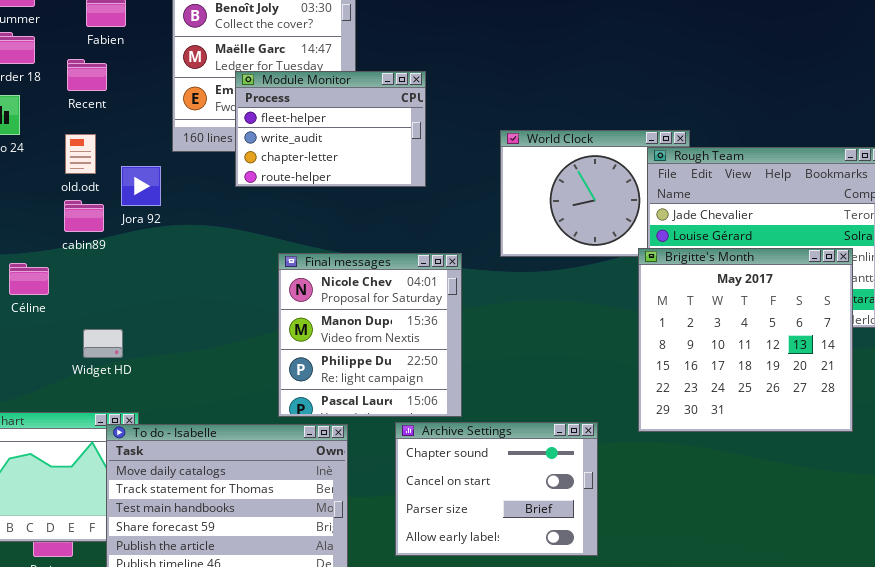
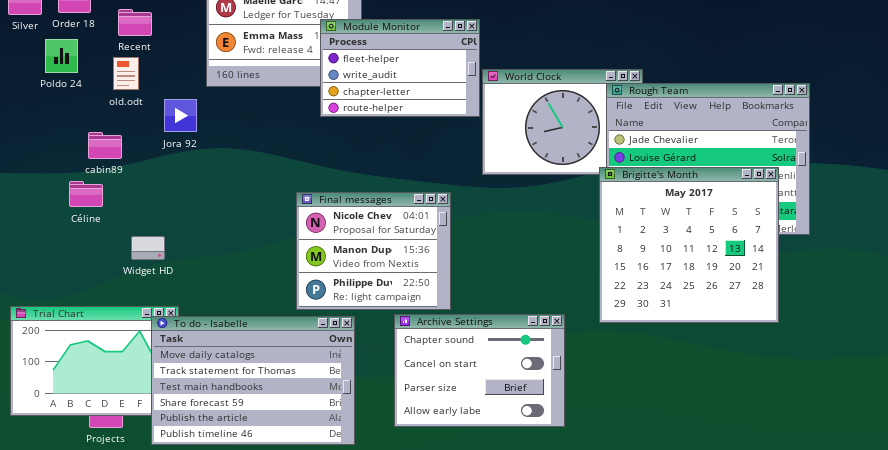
Module Monitor: [235,71,426,187] -> [320,19,480,117], moved
old.odt: [65,134,96,174] -> [113,57,139,90], moved
cabin89: [64,200,104,232] -> [88,132,122,159], moved
Final messages: [278,253,462,417] -> [296,192,451,310], resized

